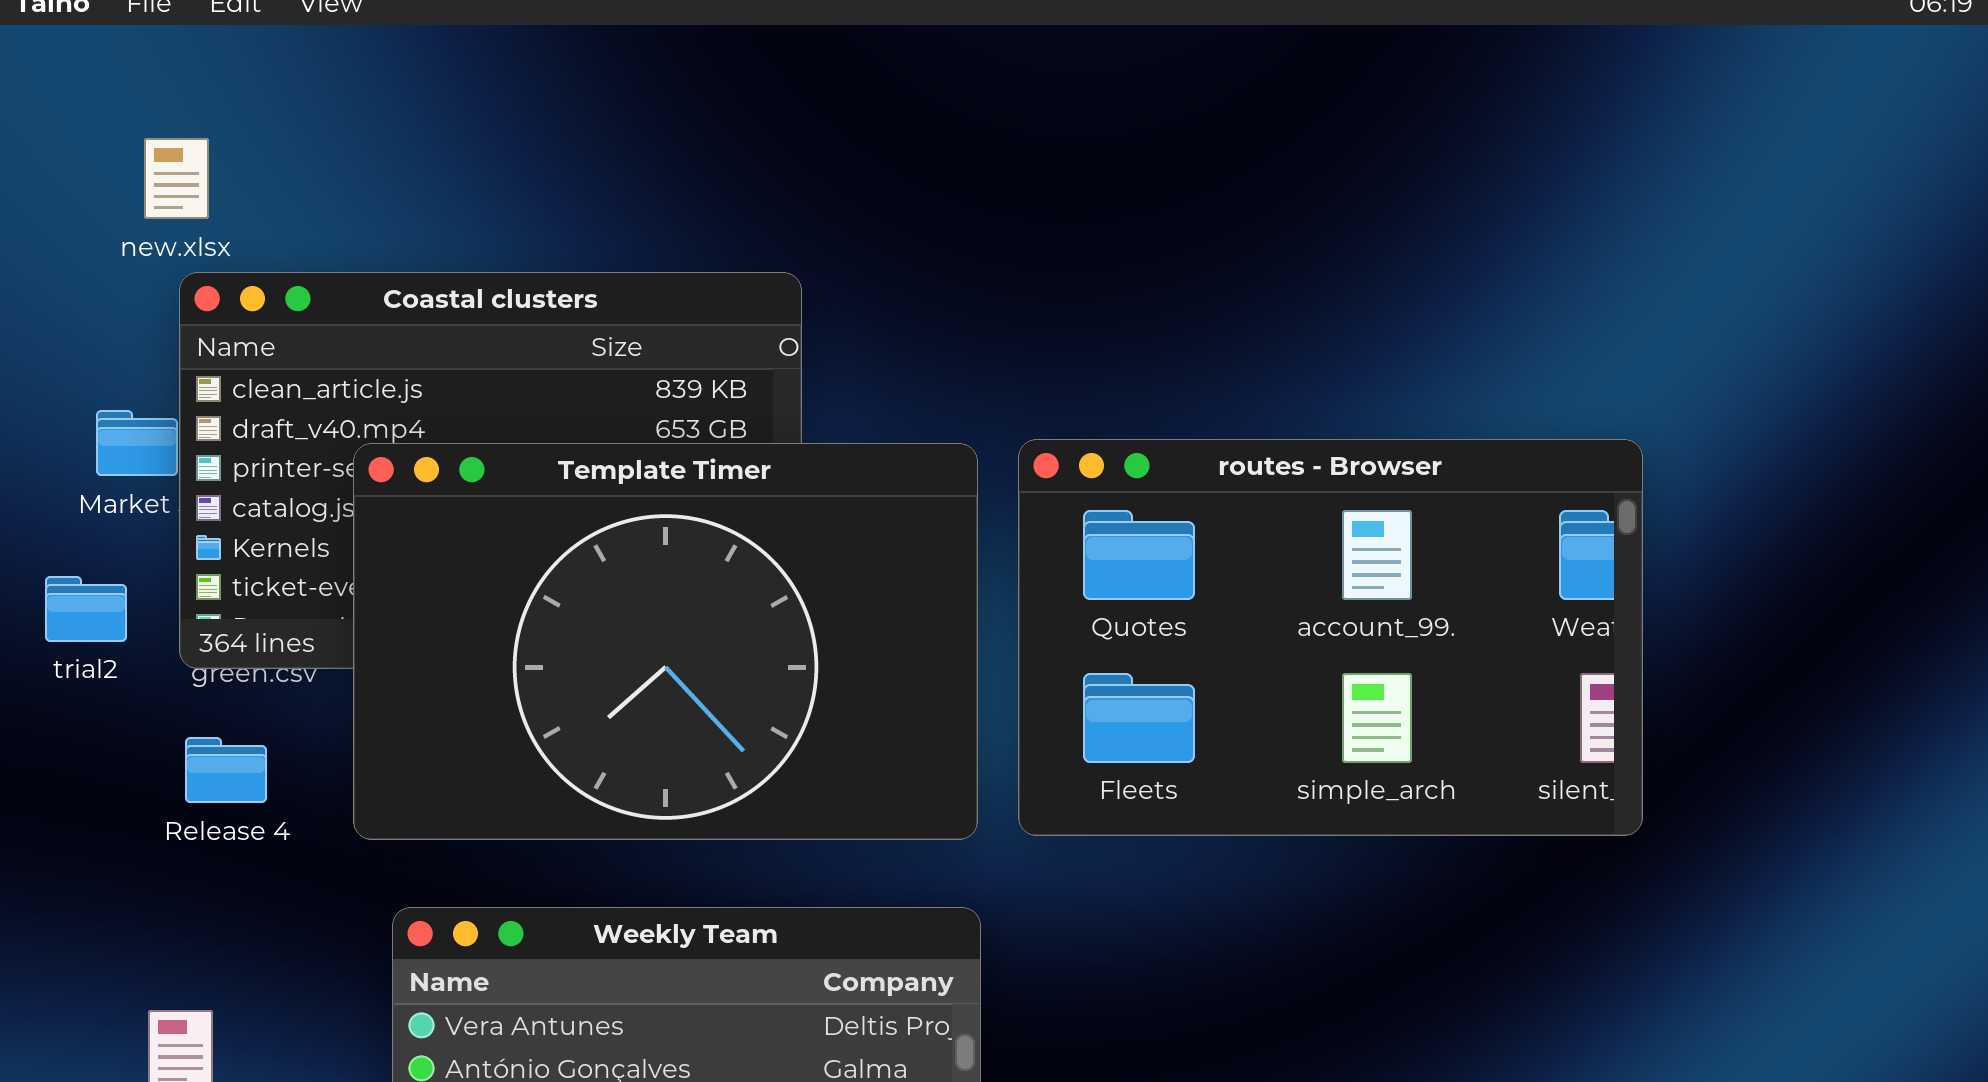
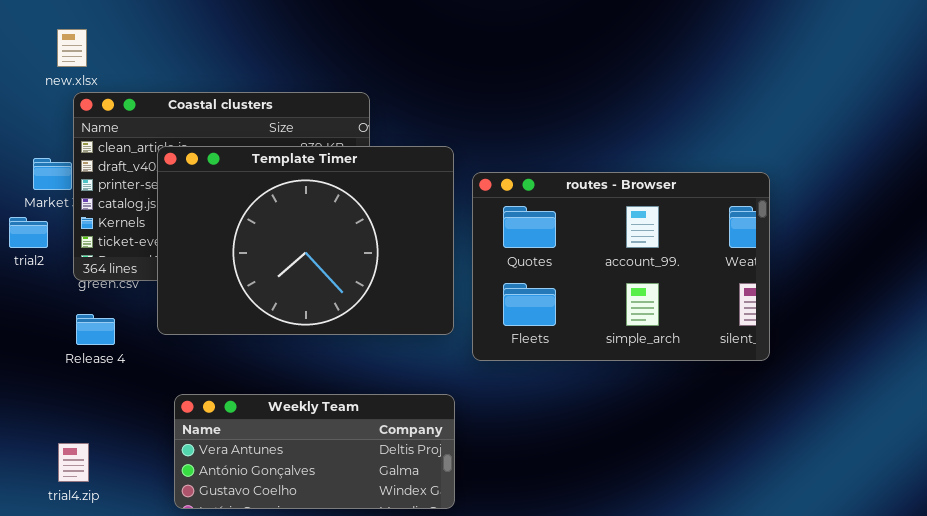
Template Timer: [353,443,978,840] -> [157,146,454,335], moved
trial2: [45,576,127,642] -> [9,217,48,248], moved

